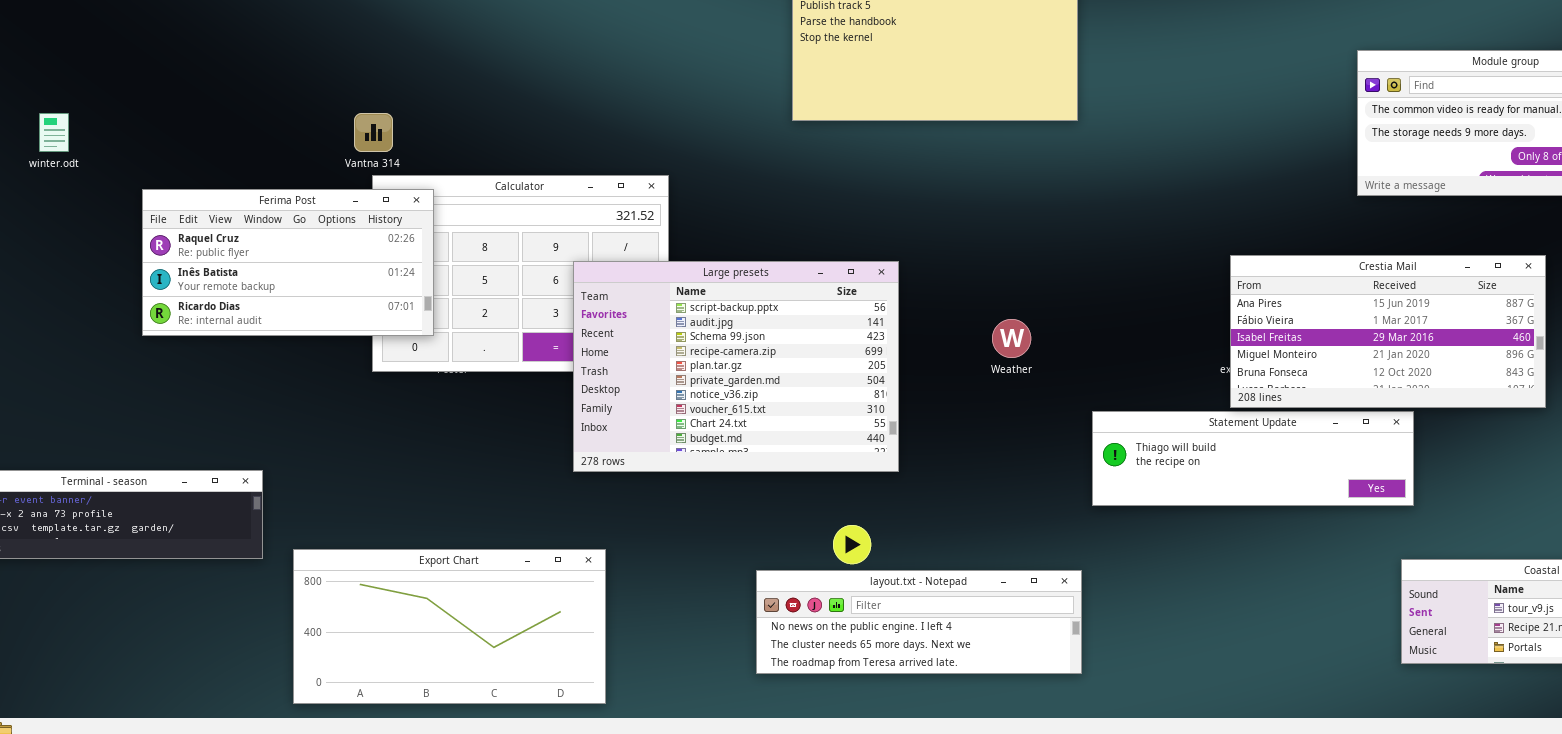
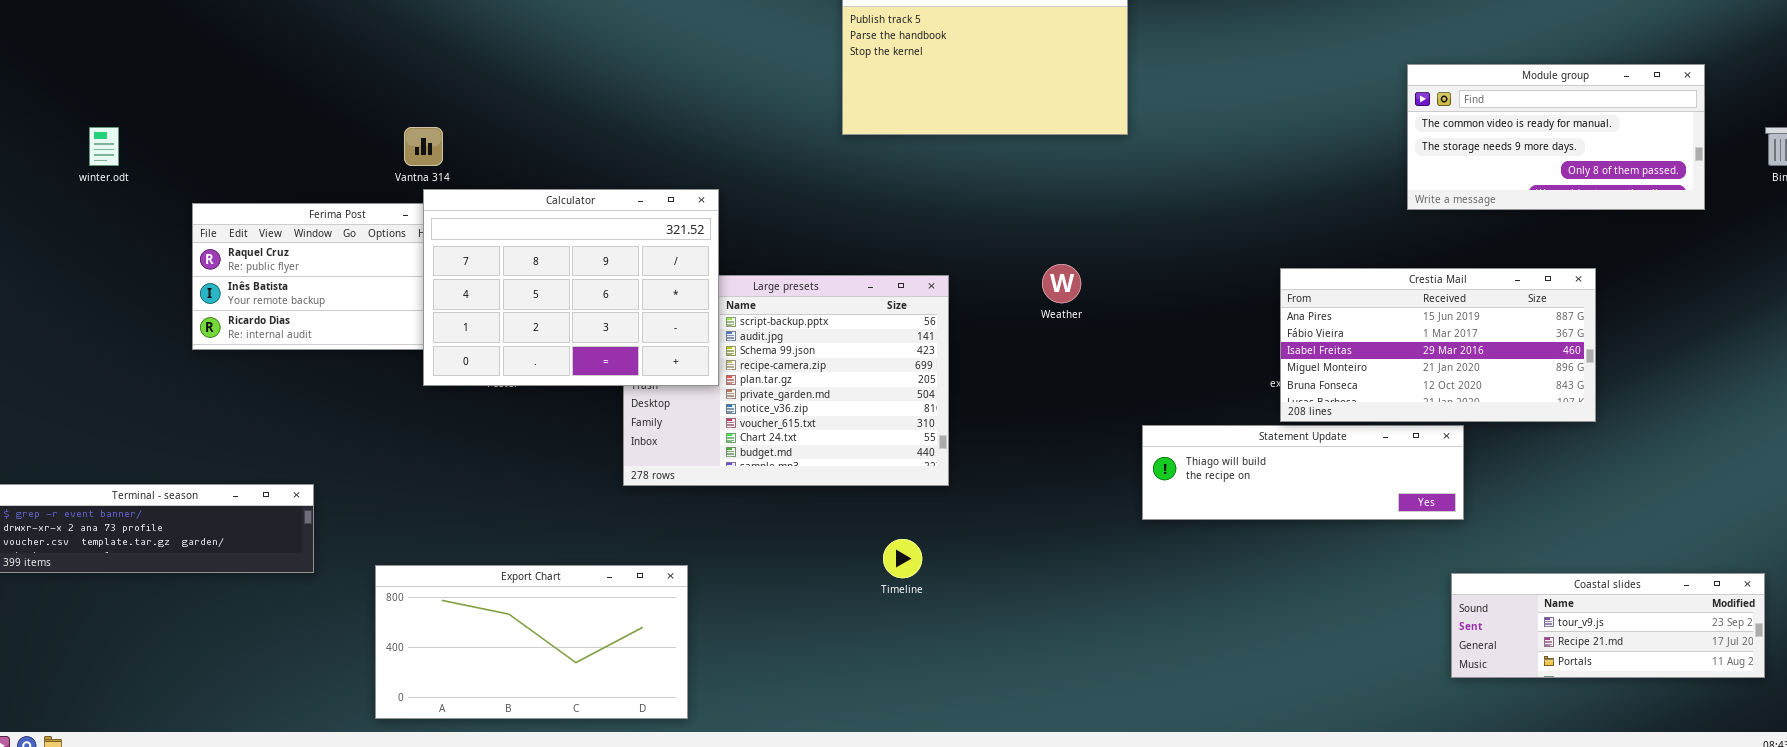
Calculator: [372,175,669,372] -> [423,189,719,386], raised
Weather: [992,319,1031,358] -> [1042,264,1081,303], moved
Export Chart: [293,549,606,704] -> [375,565,688,719], moved
layout.txt - Notepad: [756,570,1082,674] -> none, closed

